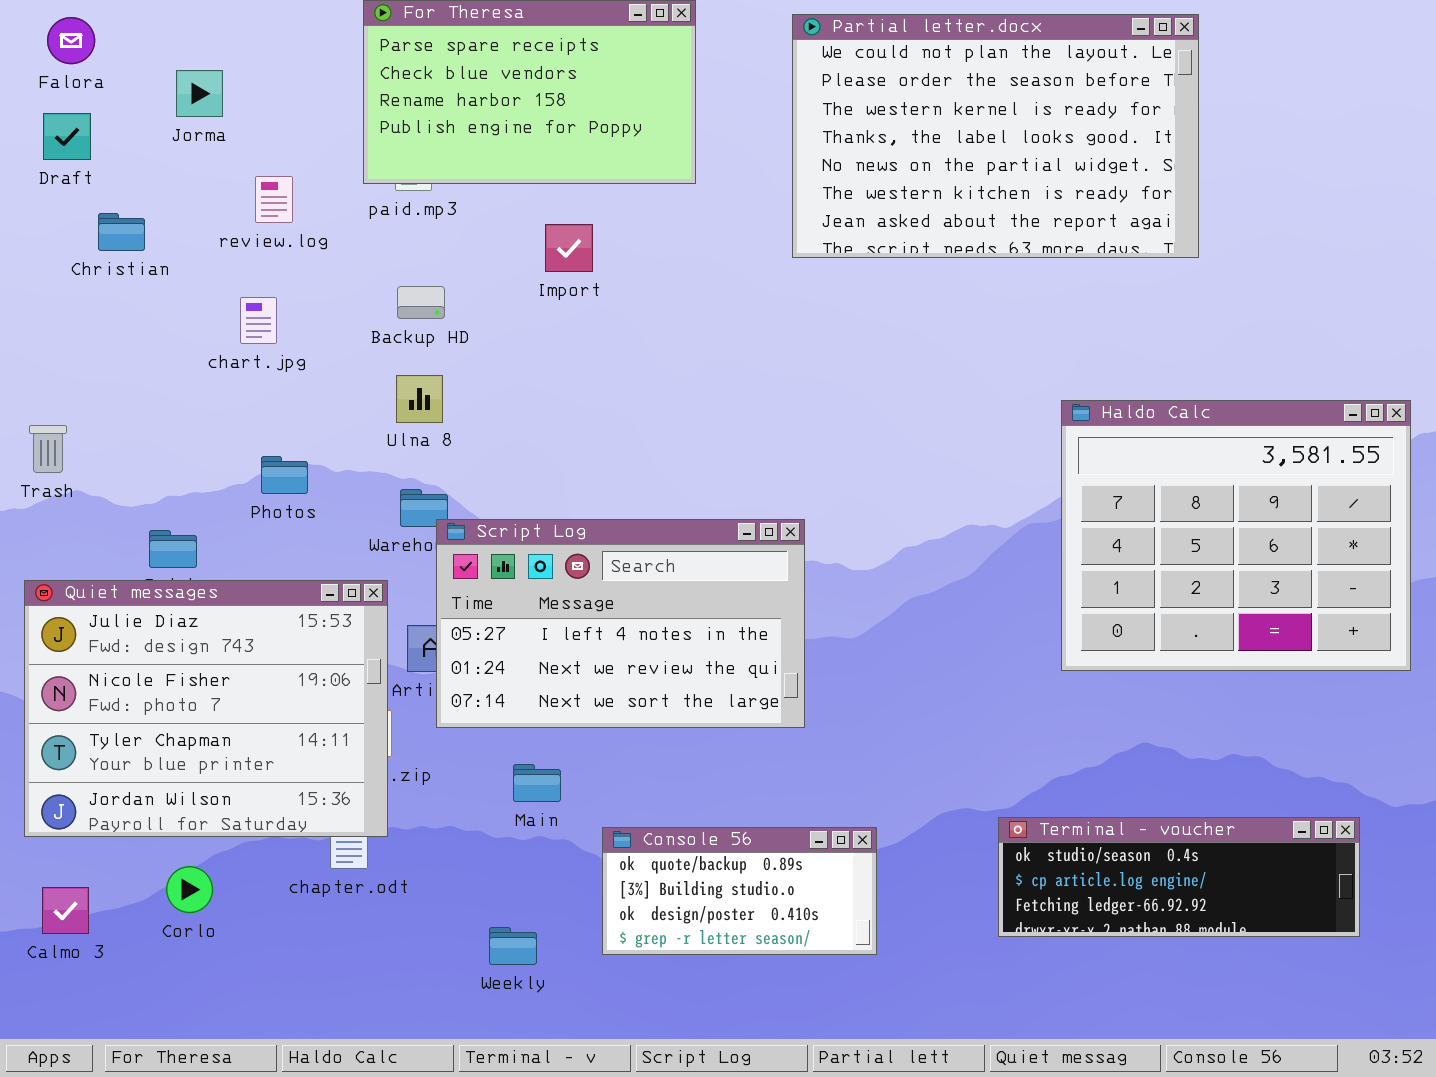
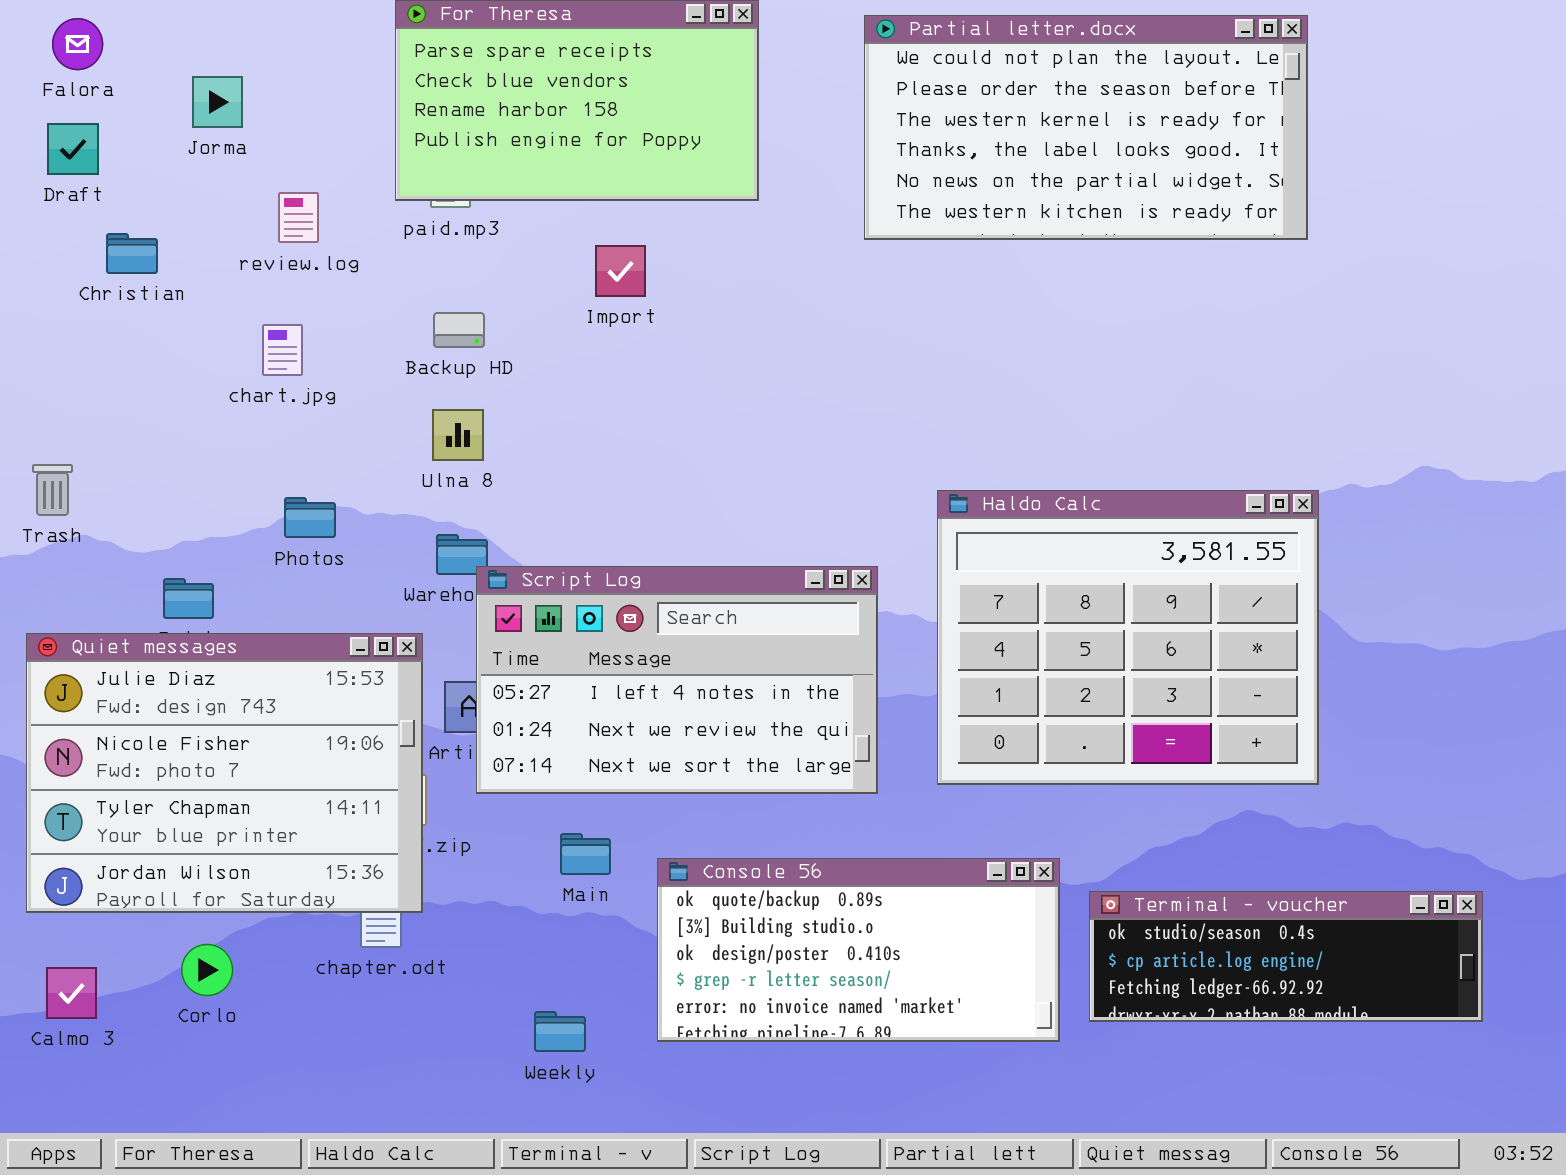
Partial letter.docx: [792,14,1199,258] -> [864,15,1308,240], resized
Haldo Calc: [1061,400,1411,671] -> [937,490,1319,785], moved
Console 56: [602,827,877,955] -> [657,858,1060,1042], resized

